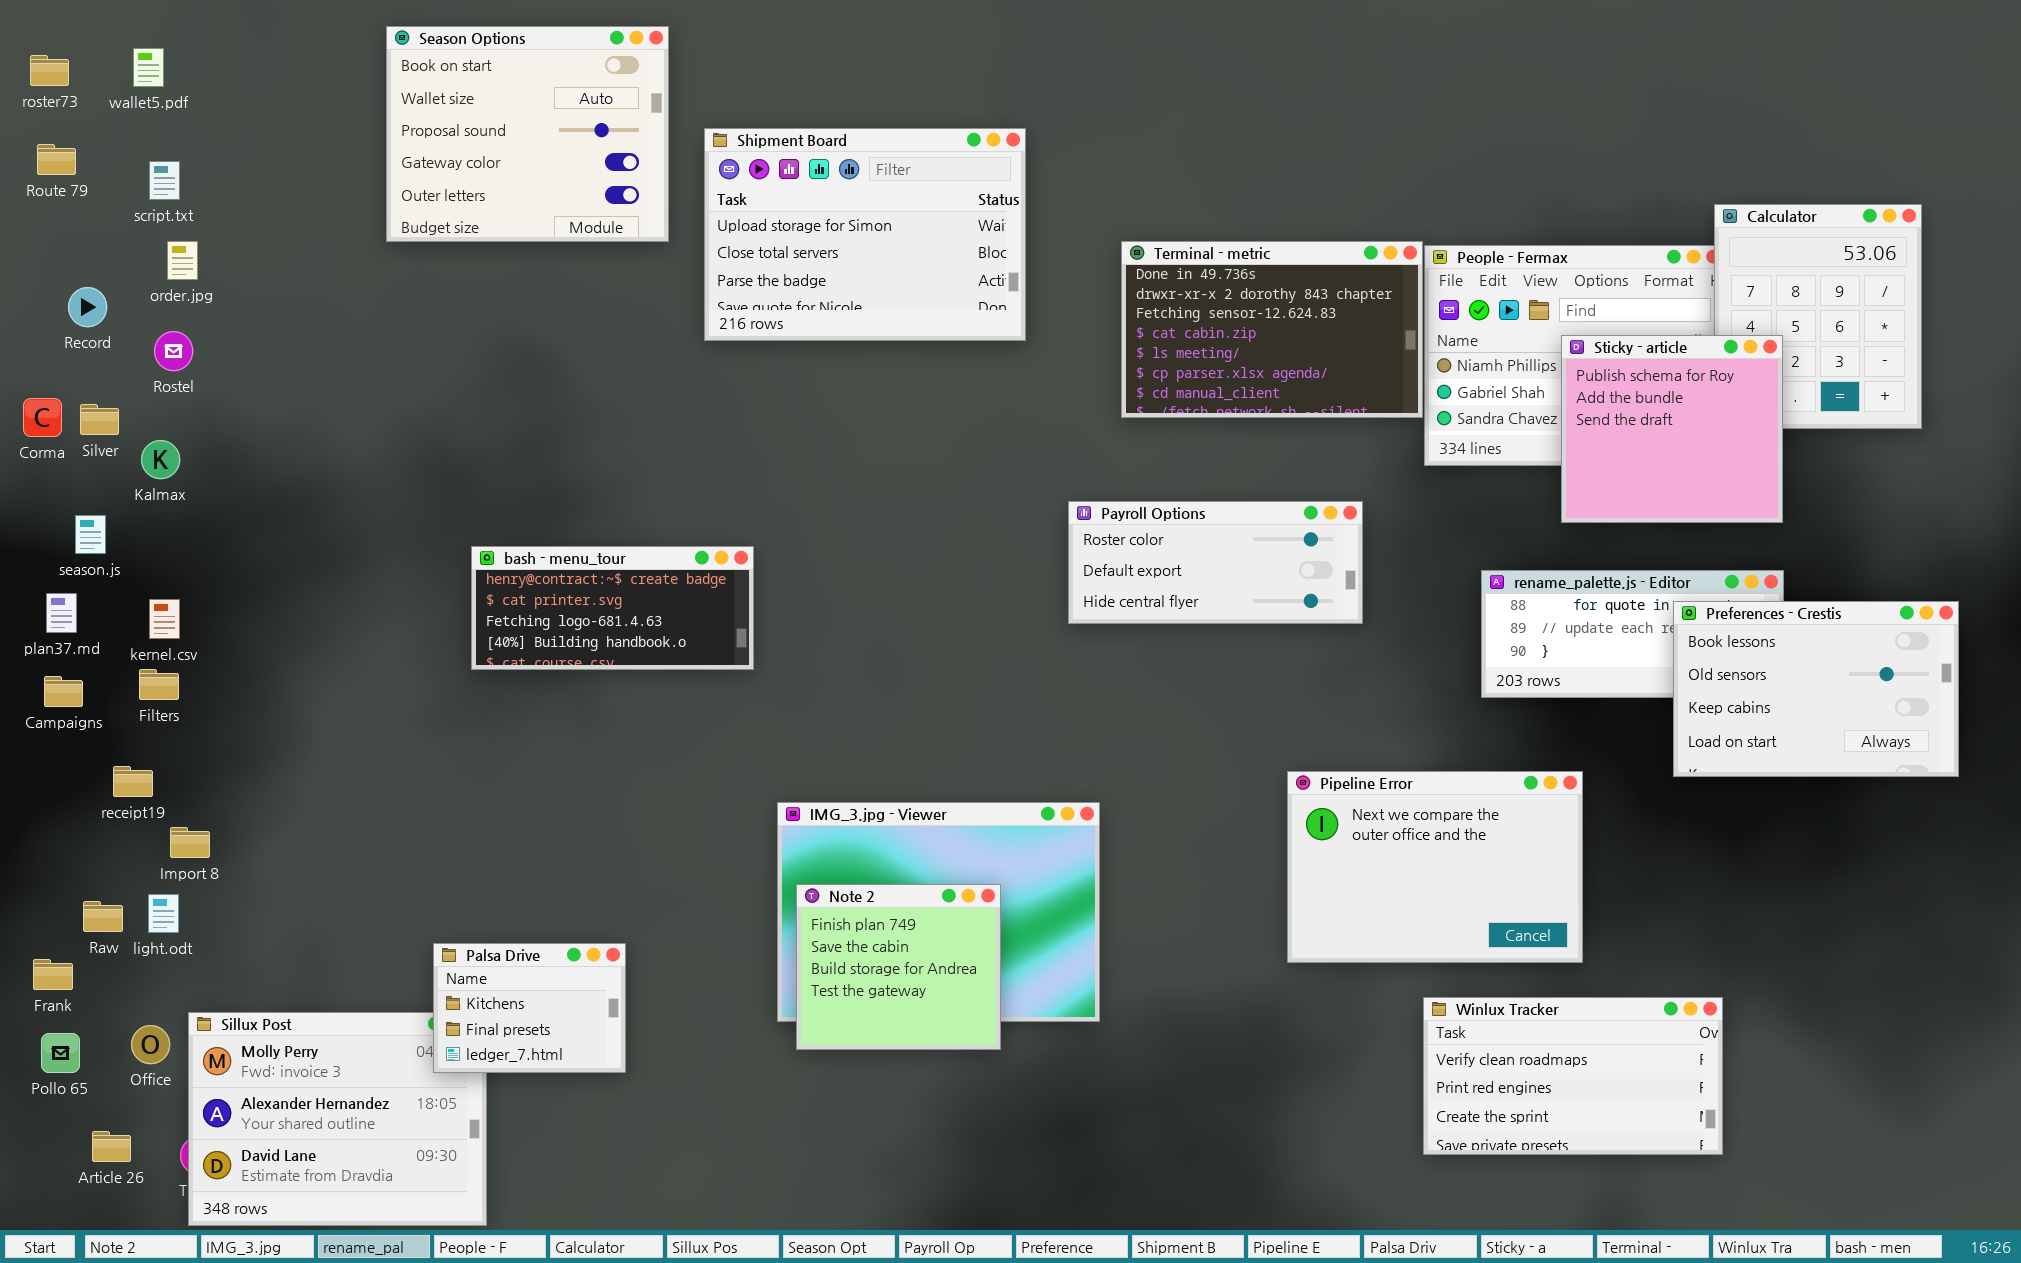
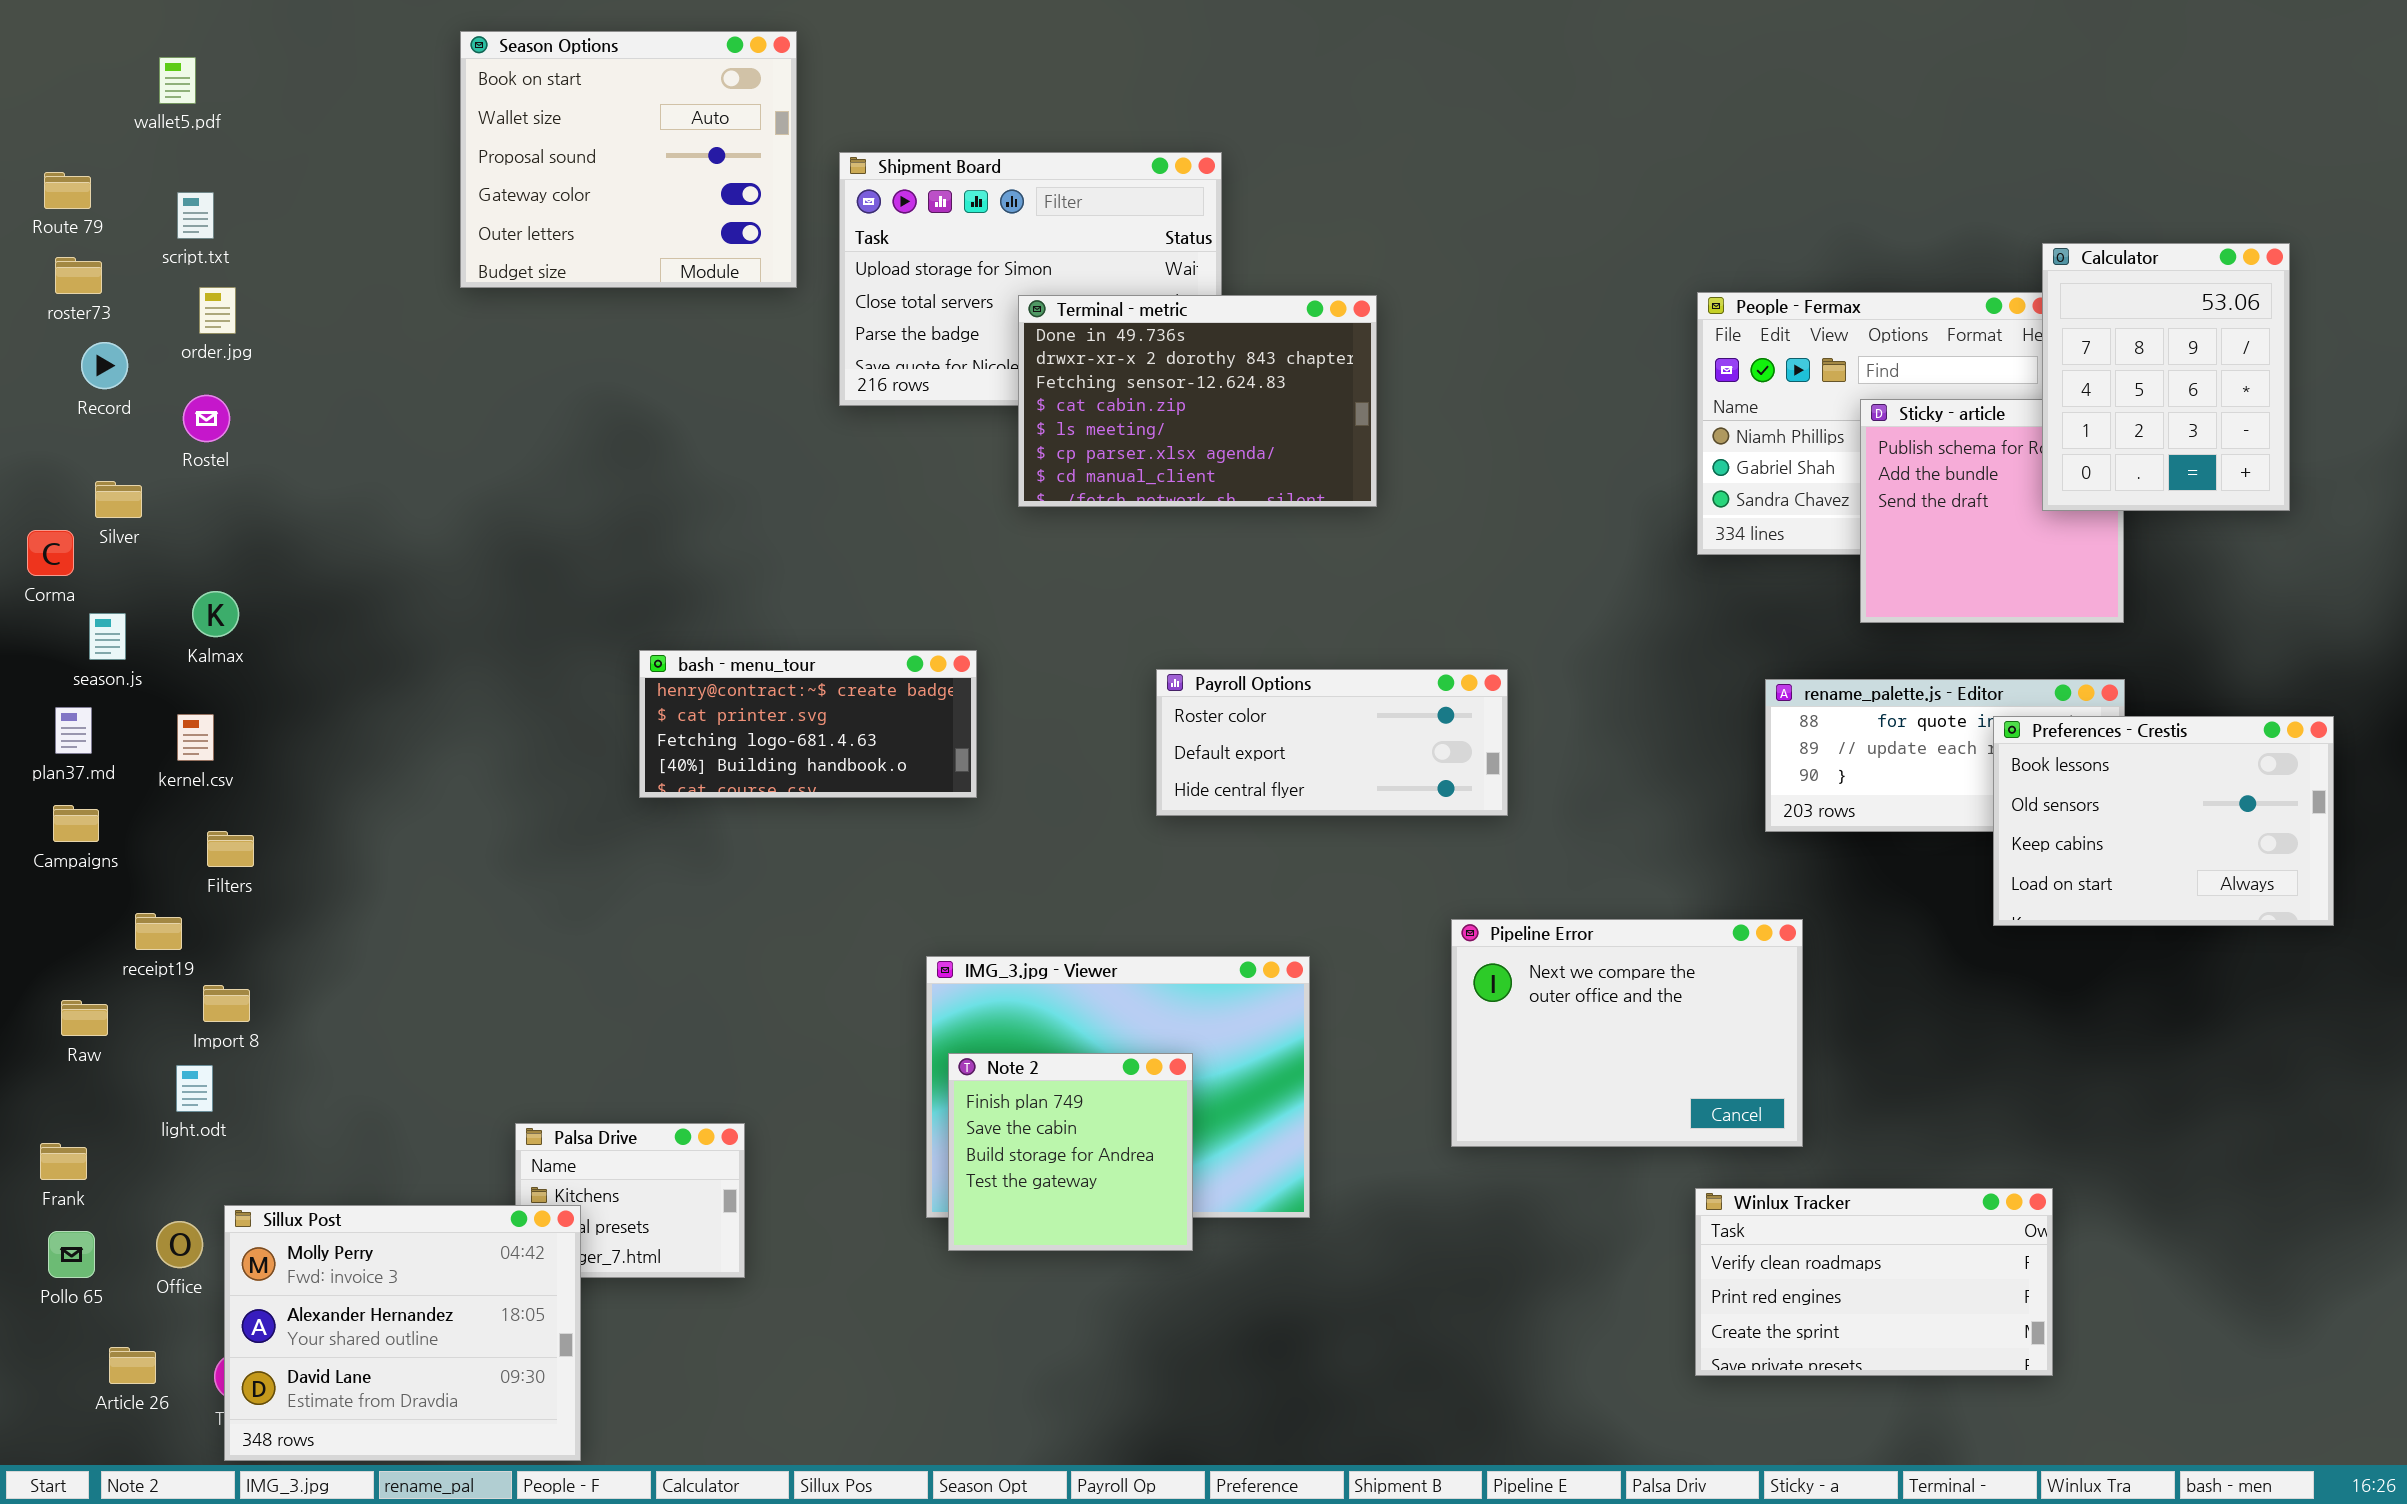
roster73: [30,55,69,86] -> [55,257,102,294], moved
Calculator: [1714,204,1922,429] -> [2042,243,2290,511], raised
Terminal - metric: [1121,241,1423,418] -> [1018,295,1377,507], moved
Corma: [23,398,62,437] -> [27,530,74,576], moved
Kalmax: [141,440,180,479] -> [192,591,239,637], moved
Payroll Options: [1068,501,1363,624] -> [1156,669,1508,816], moved
bash - menu_tour: [471,546,754,670] -> [639,650,977,798], moved
Filters: [139,669,179,700] -> [207,831,254,867], moved
Pipeline Error: [1287,771,1583,963] -> [1451,919,1803,1147], moved
Raw: [83,901,123,932] -> [61,1000,108,1036], moved
Sillux Post: [188,1012,487,1226] -> [224,1205,581,1461], raised

